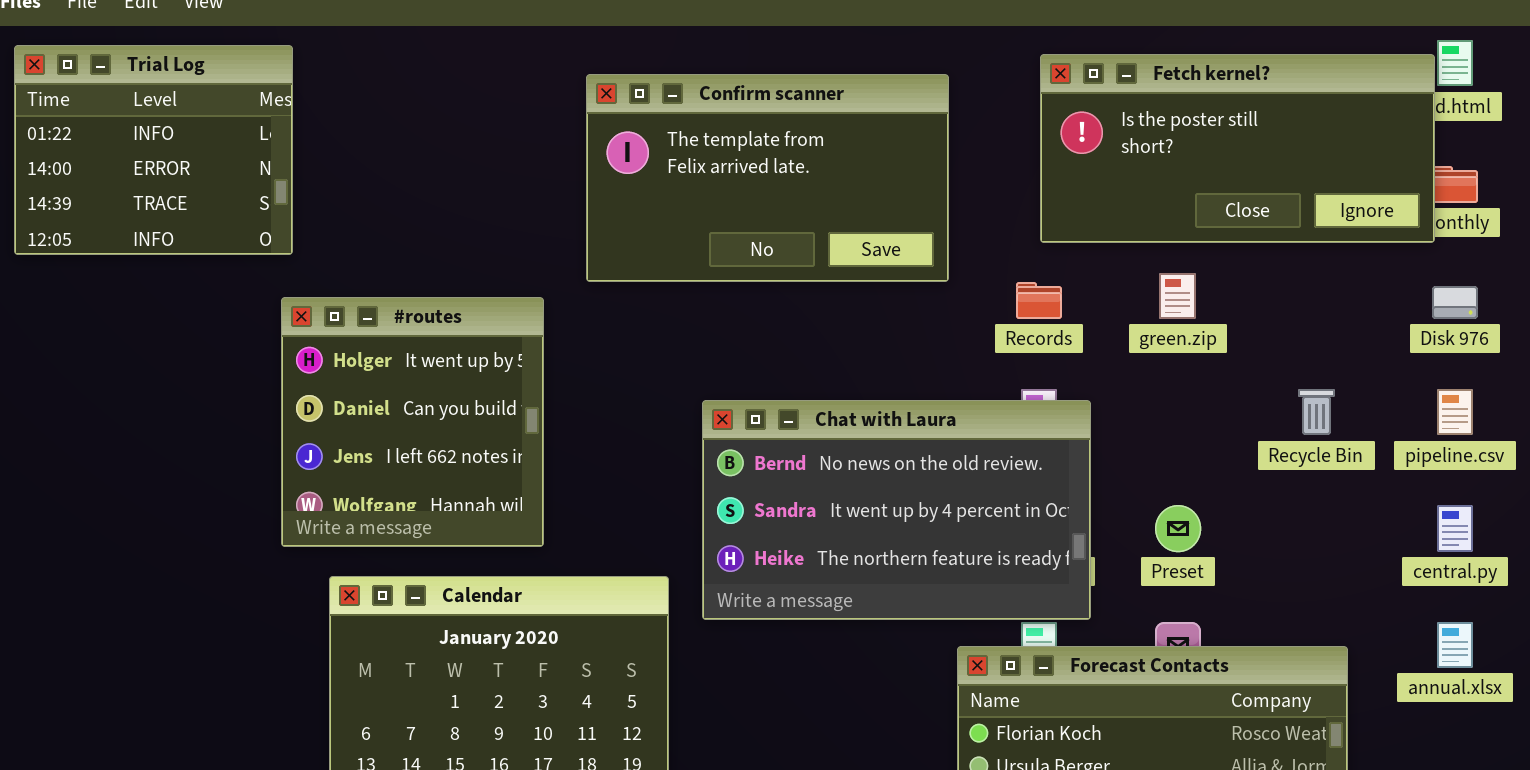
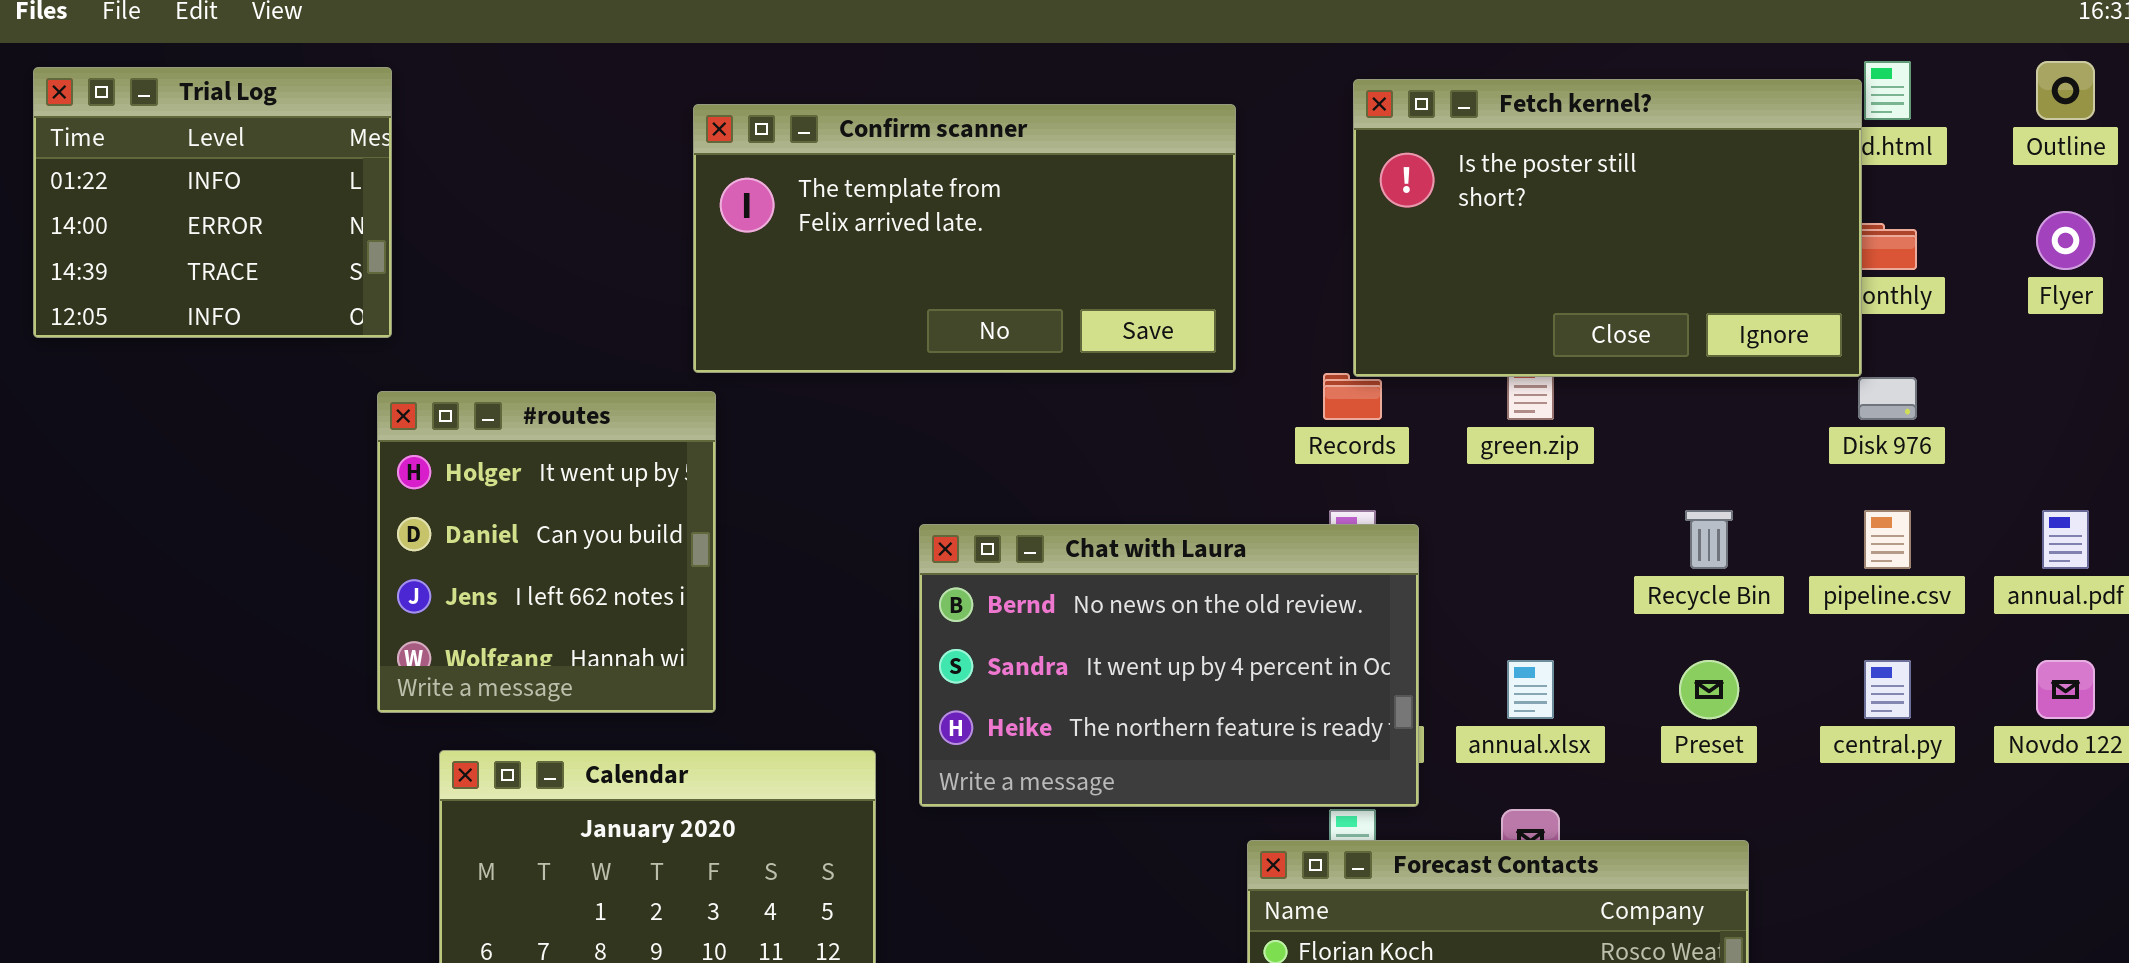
Fetch kernel?: [1040,54,1435,243] -> [1353,79,1862,377], resized
Confirm scanner: [586,74,949,282] -> [693,104,1236,373], resized
Preset: [1155,505,1201,552] -> [1679,660,1739,719], moved
annual.xlsx: [1437,622,1473,668] -> [1507,660,1554,719], moved

